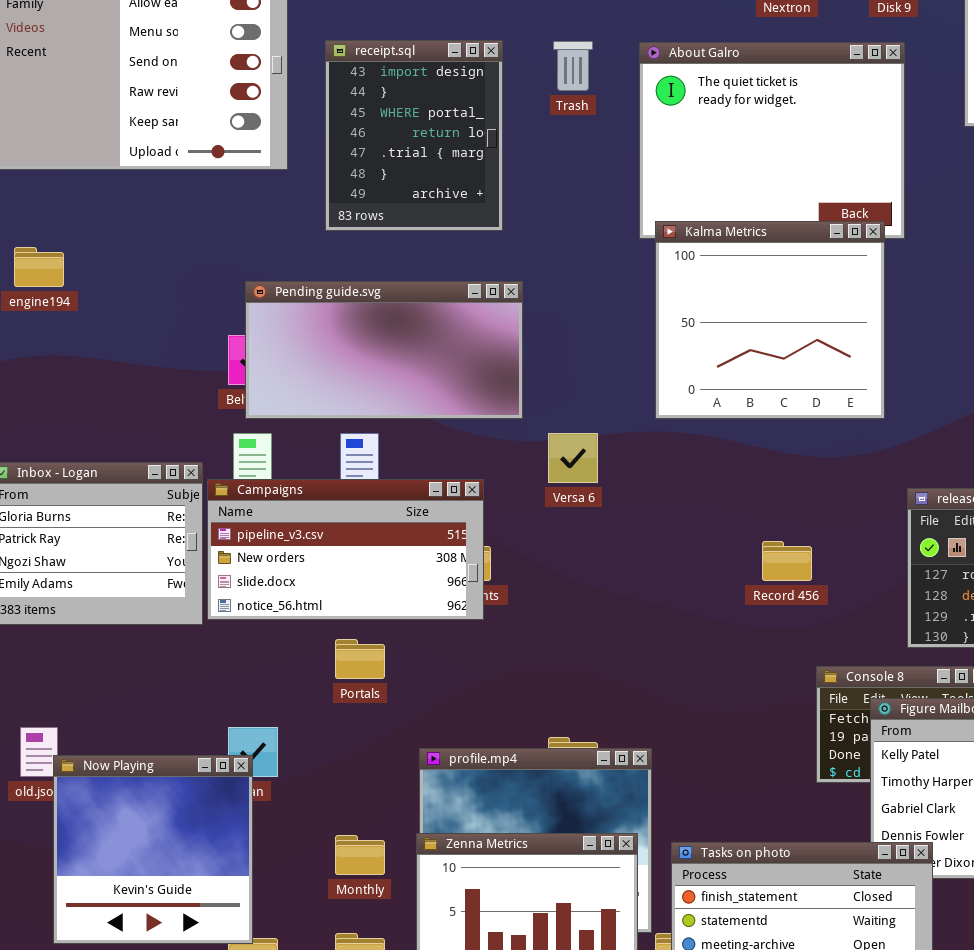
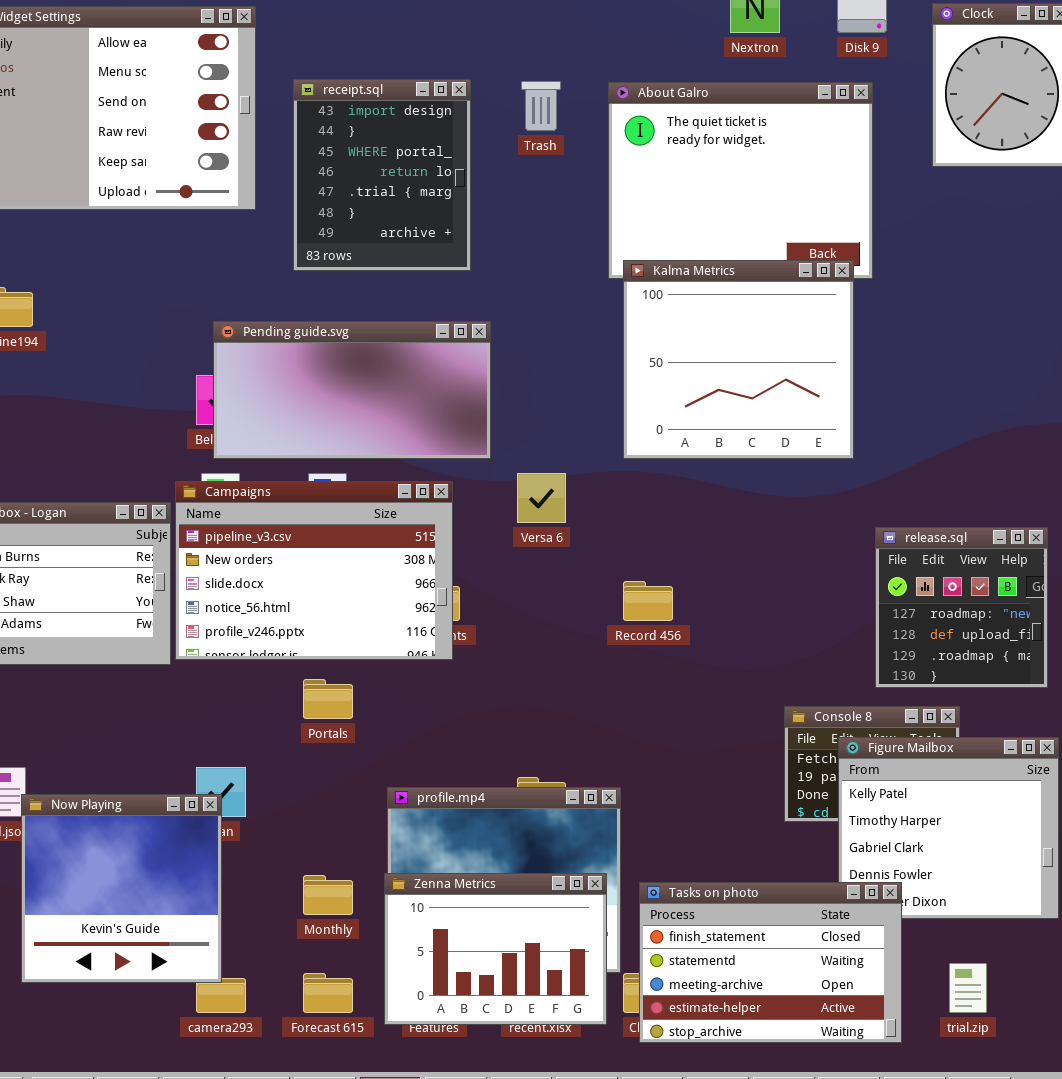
Campaigns: [207,479,484,620] -> [175,481,453,660], resized
Record 456: [762,541,812,581] -> [623,581,673,621], moved

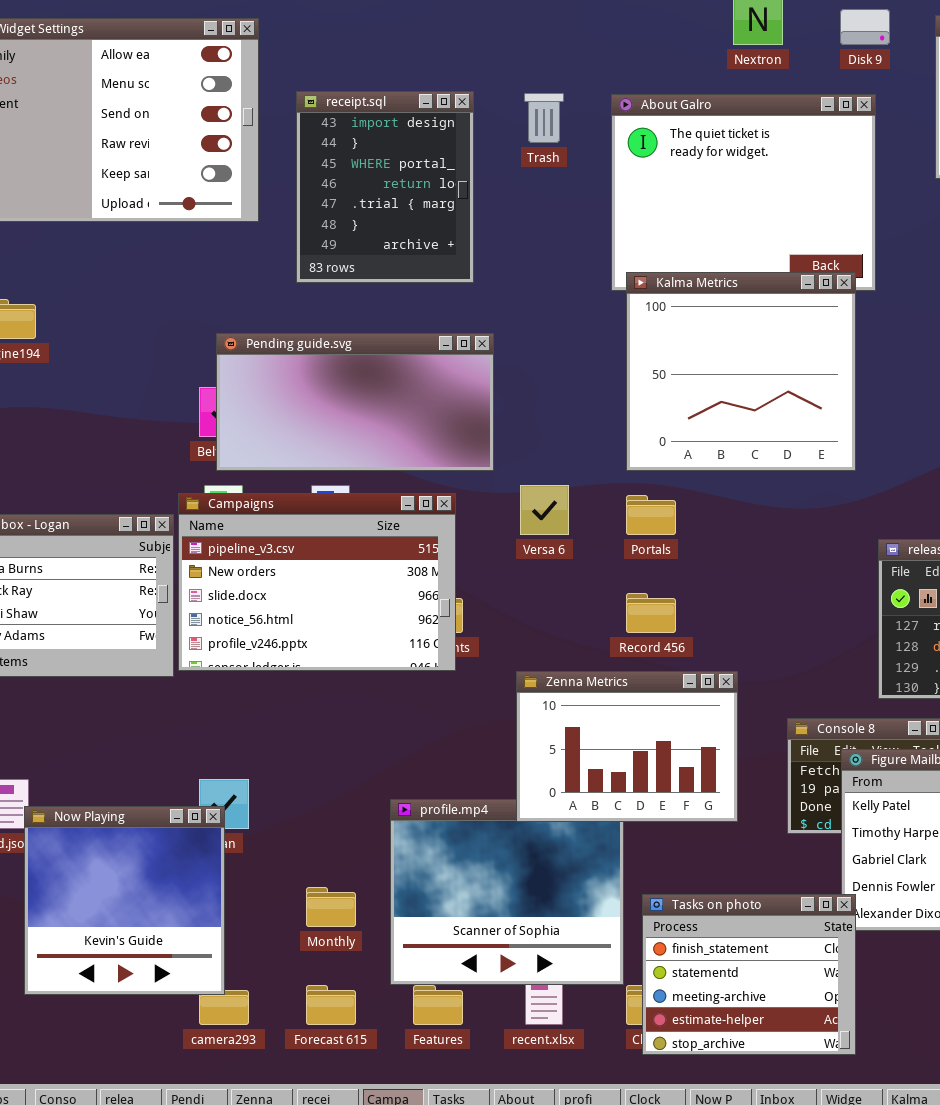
Portals: [303,679,353,719] -> [626,495,676,535], moved
Zenna Metrics: [384,873,607,1025] -> [516,671,738,822], moved
Tasks on photo: [639,882,902,1043] -> [642,894,856,1055], resized

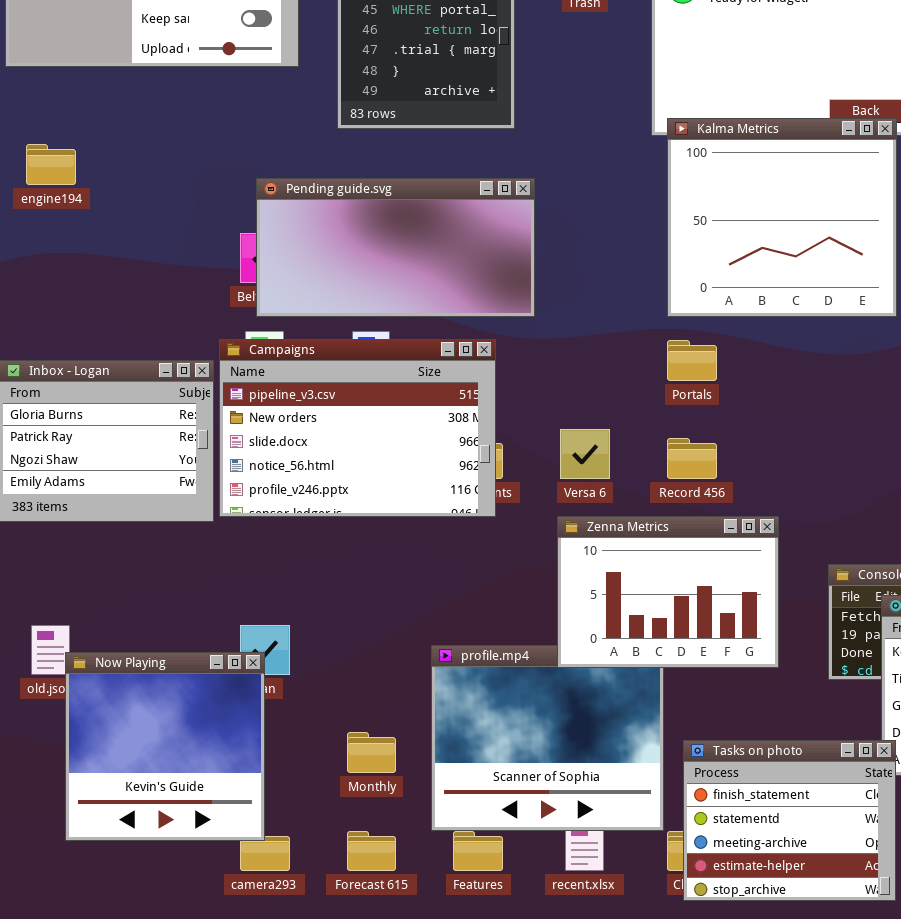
Versa 6: [520,485,569,535] -> [560,429,610,479], moved

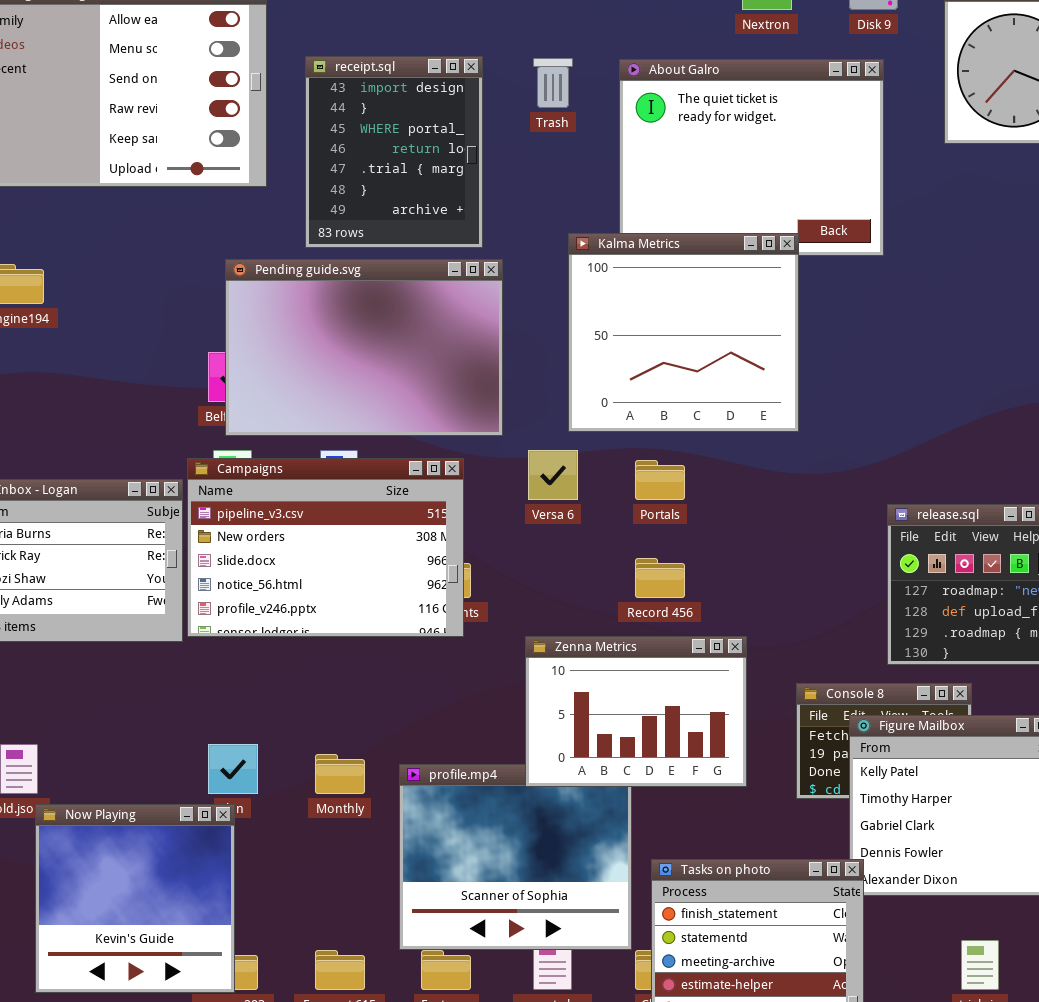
Kalma Metrics: [667,118,897,317] -> [568,233,799,432], moved
Pending guide.svg: [256,178,535,317] -> [225,259,503,436], resized
Versa 6: [560,429,610,479] -> [528,450,578,500], moved
Now Playing: [65,652,265,841] -> [35,804,235,993], moved
Monthly: [347,732,396,773] -> [315,754,365,794], moved

